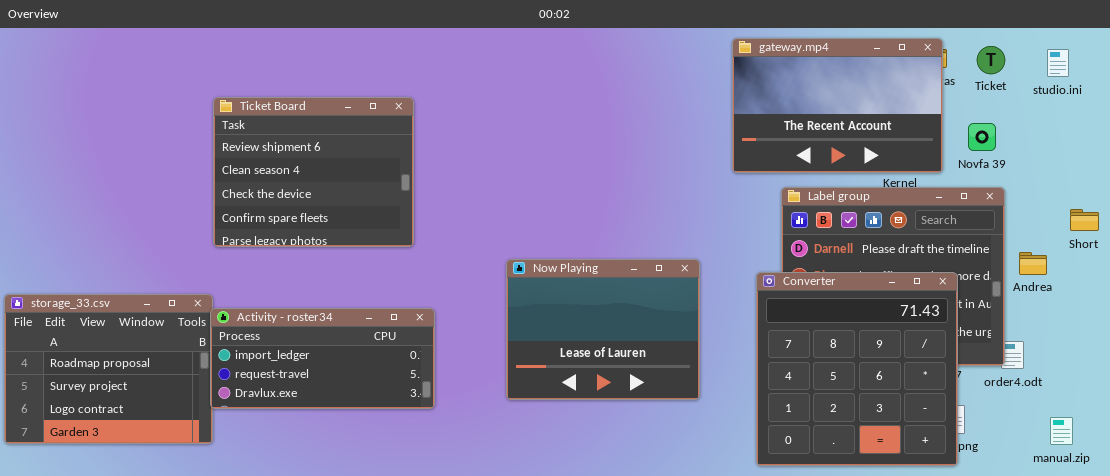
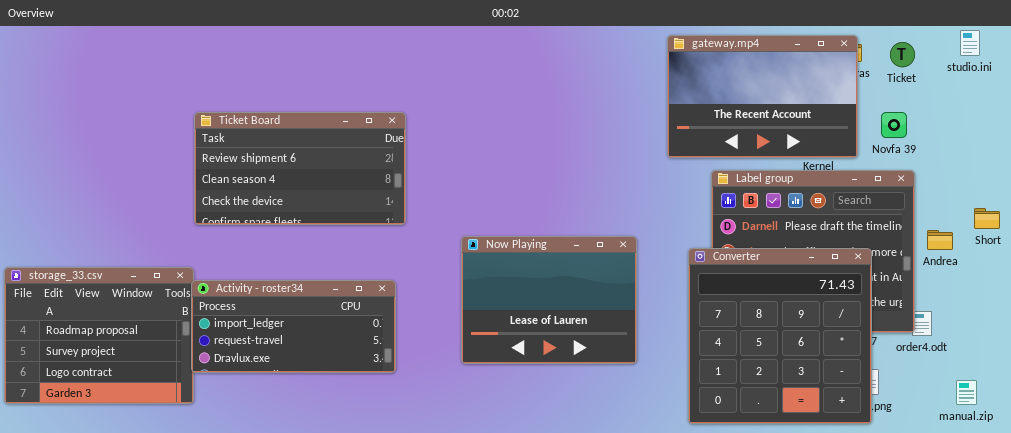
studio.ini: [1047,49,1069,77] -> [960,30,980,56], moved
Ticket Board: [213,97,414,247] -> [194,112,406,225], resized
Short: [1070,209,1099,231] -> [974,208,1000,229], moved

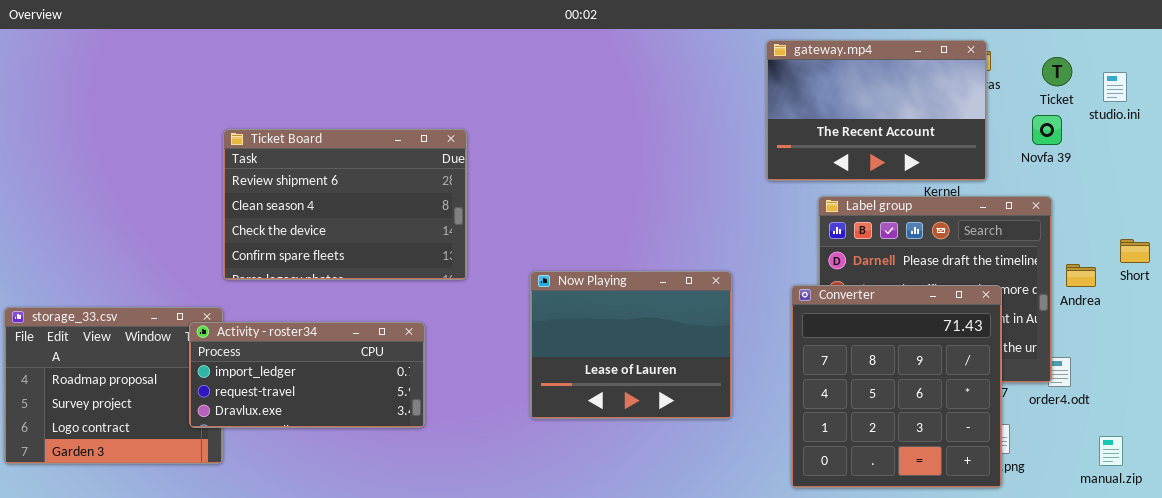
studio.ini: [960,30,980,56] -> [1103,72,1127,102], moved
Ticket: [890,42,915,67] -> [1042,57,1072,86], moved
Ticket Board: [194,112,406,225] -> [223,129,467,280], resized
Novfa 39: [881,112,907,138] -> [1032,115,1062,145], moved
Activity - roster34: [191,280,396,373] -> [189,322,425,428], moved

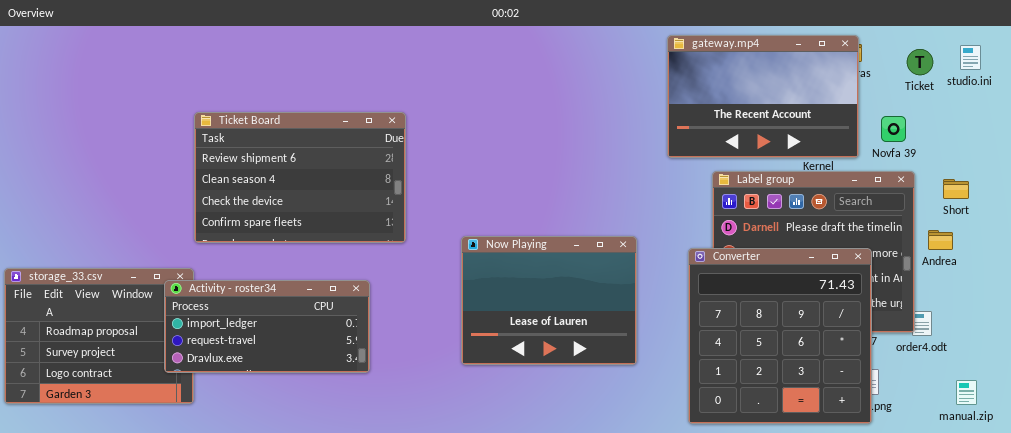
studio.ini: [1103,72,1127,102] -> [960,45,981,70], moved
Novfa 39: [1032,115,1062,145] -> [881,116,906,142], moved
Short: [1120,239,1150,263] -> [943,179,969,199], moved

